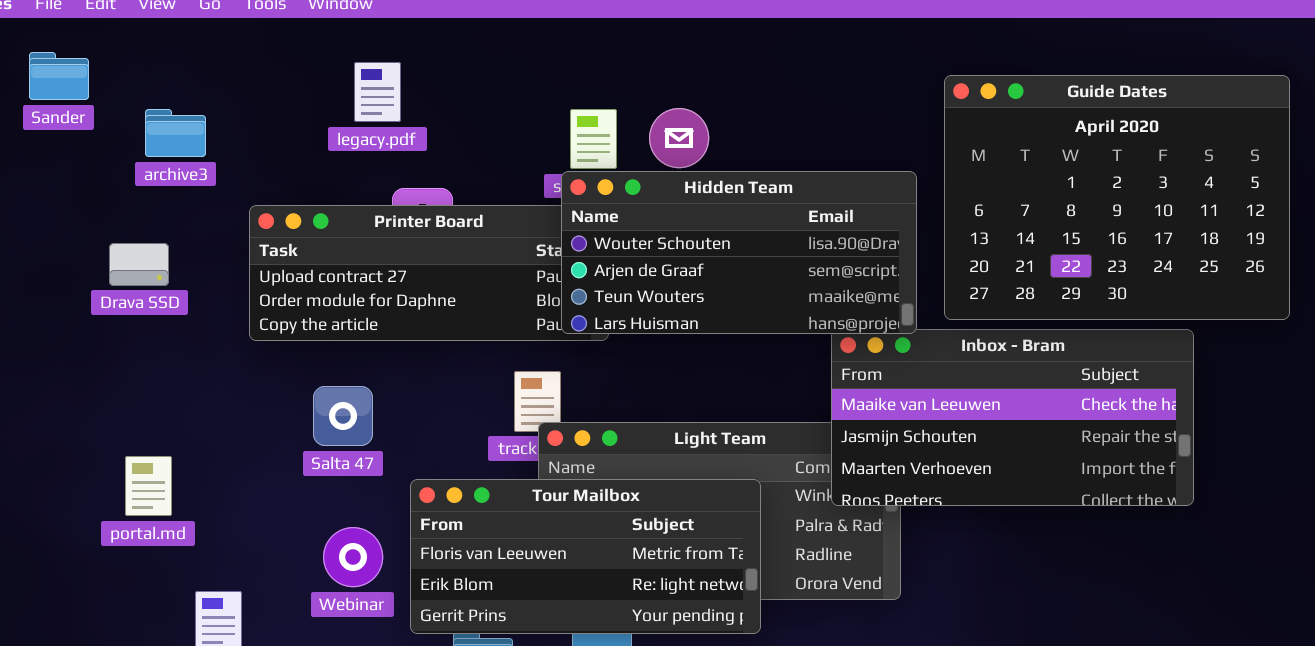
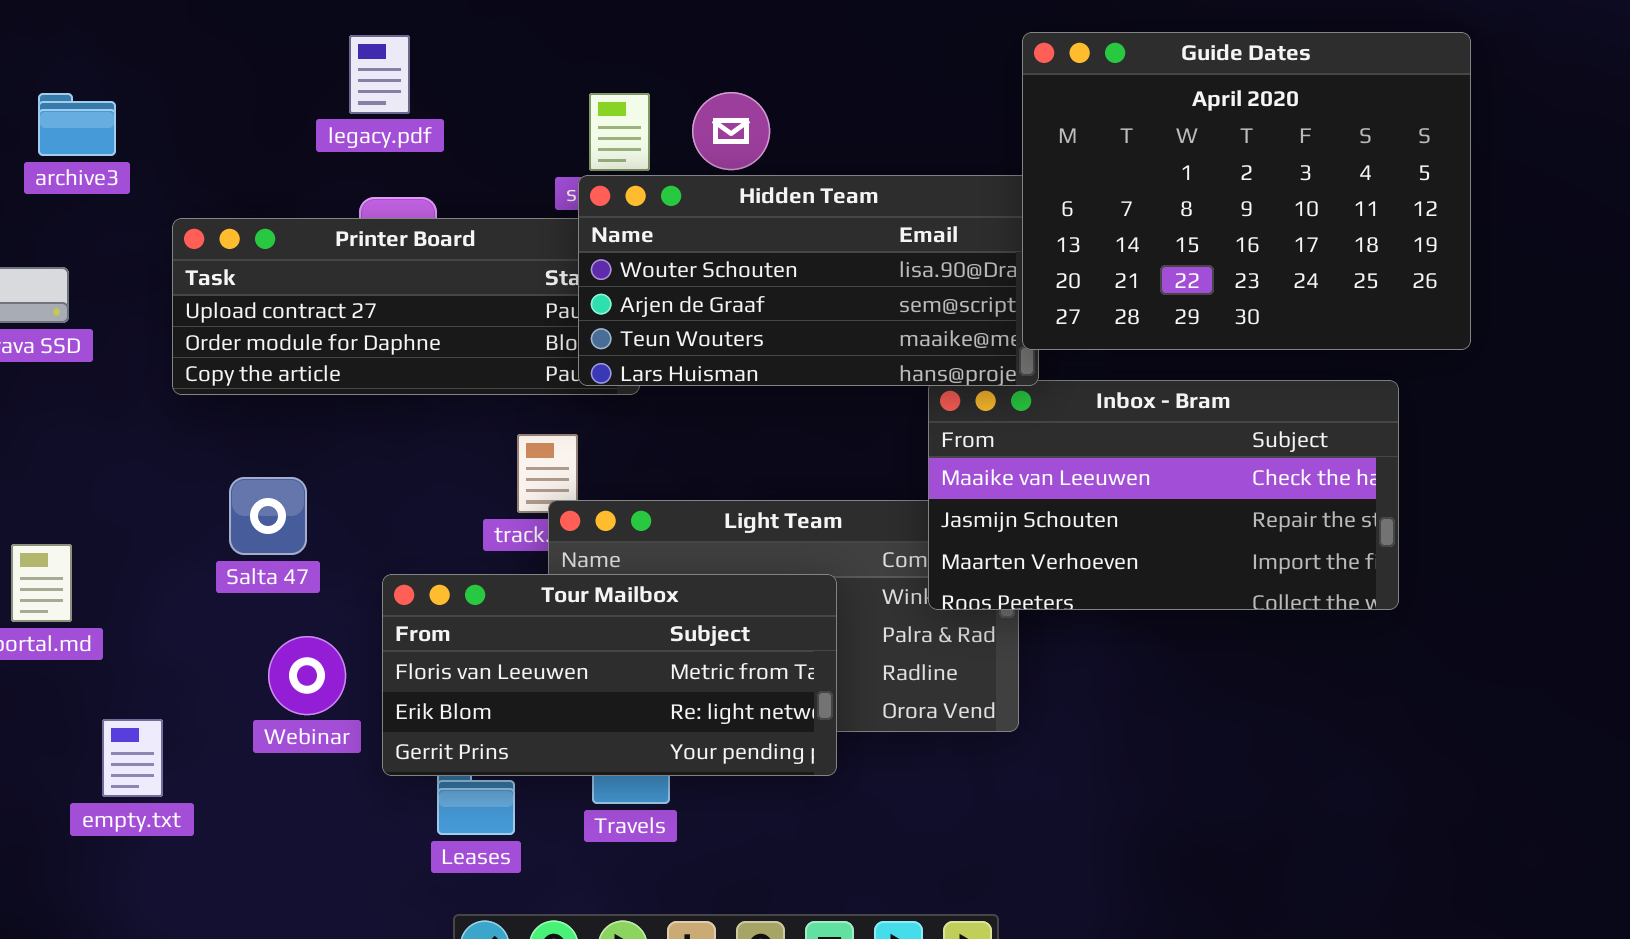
legacy.pdf: [354,62,401,122] -> [349,35,410,114], moved
Guide Dates: [944,75,1290,320] -> [1022,32,1471,350], moved
Salta 47: [313,386,373,446] -> [229,477,307,555], moved

